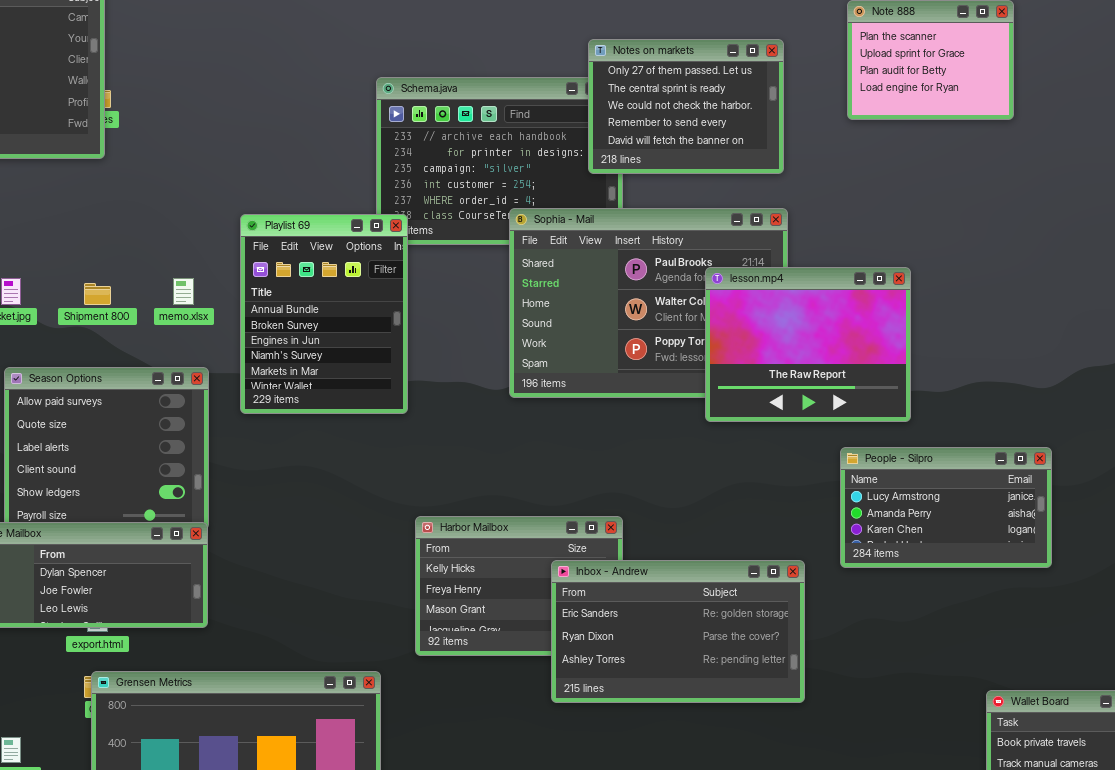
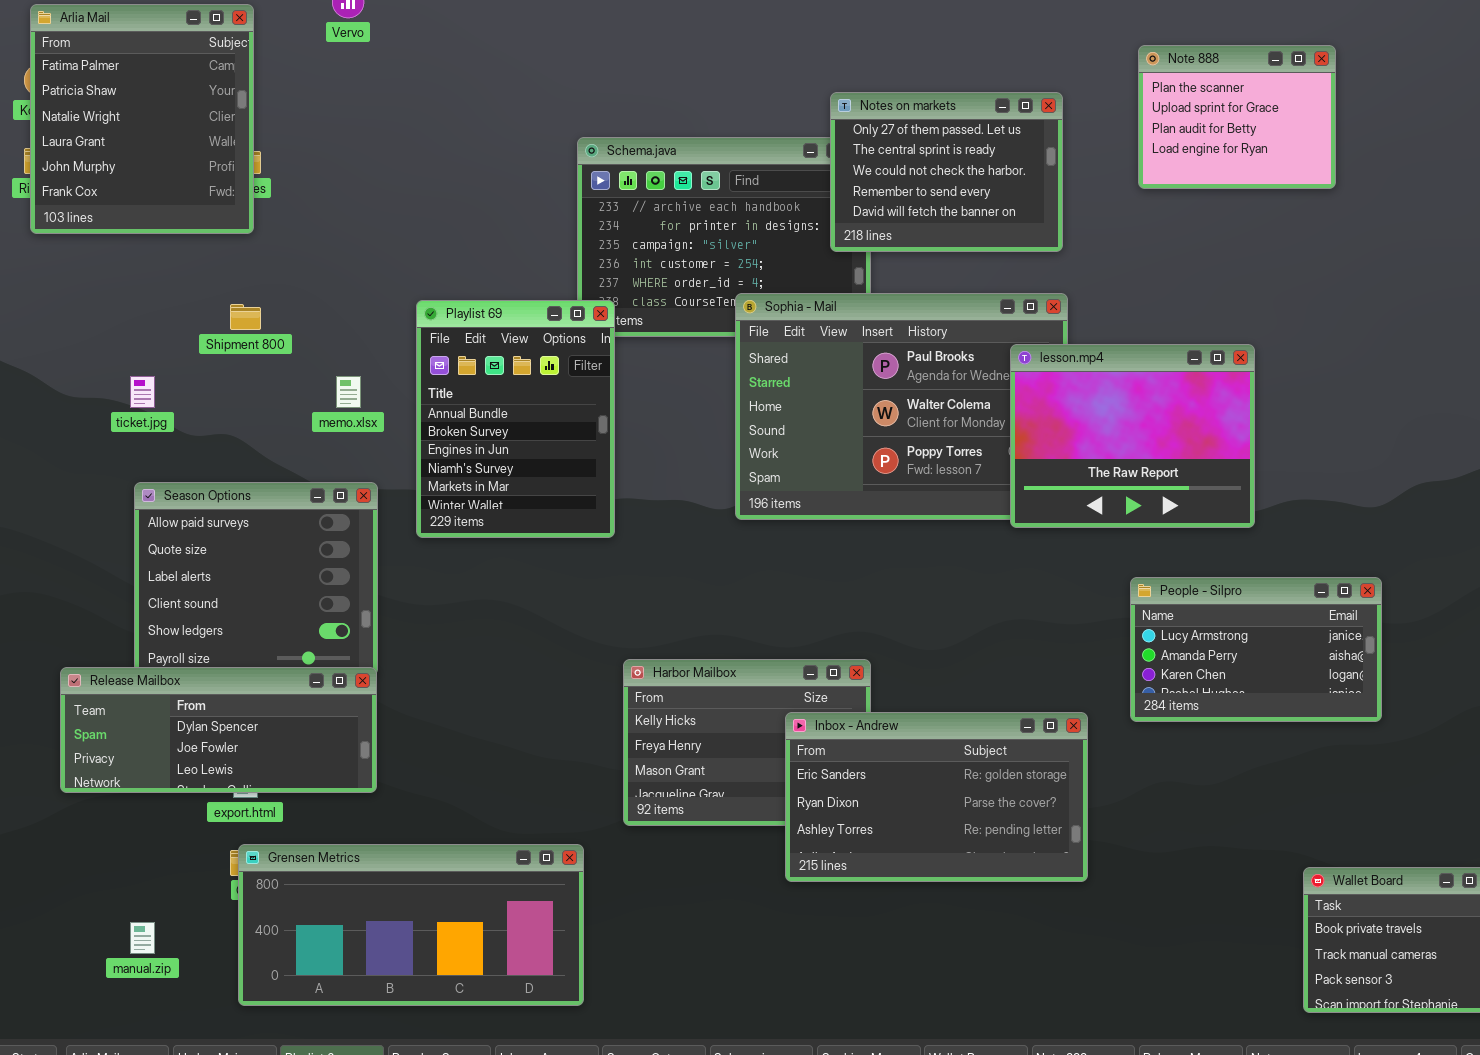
lesson.mp4: [705,267,911,422] -> [1010,344,1255,528], moved
Shipment 800: [84,283,111,305] -> [230,304,261,330], moved

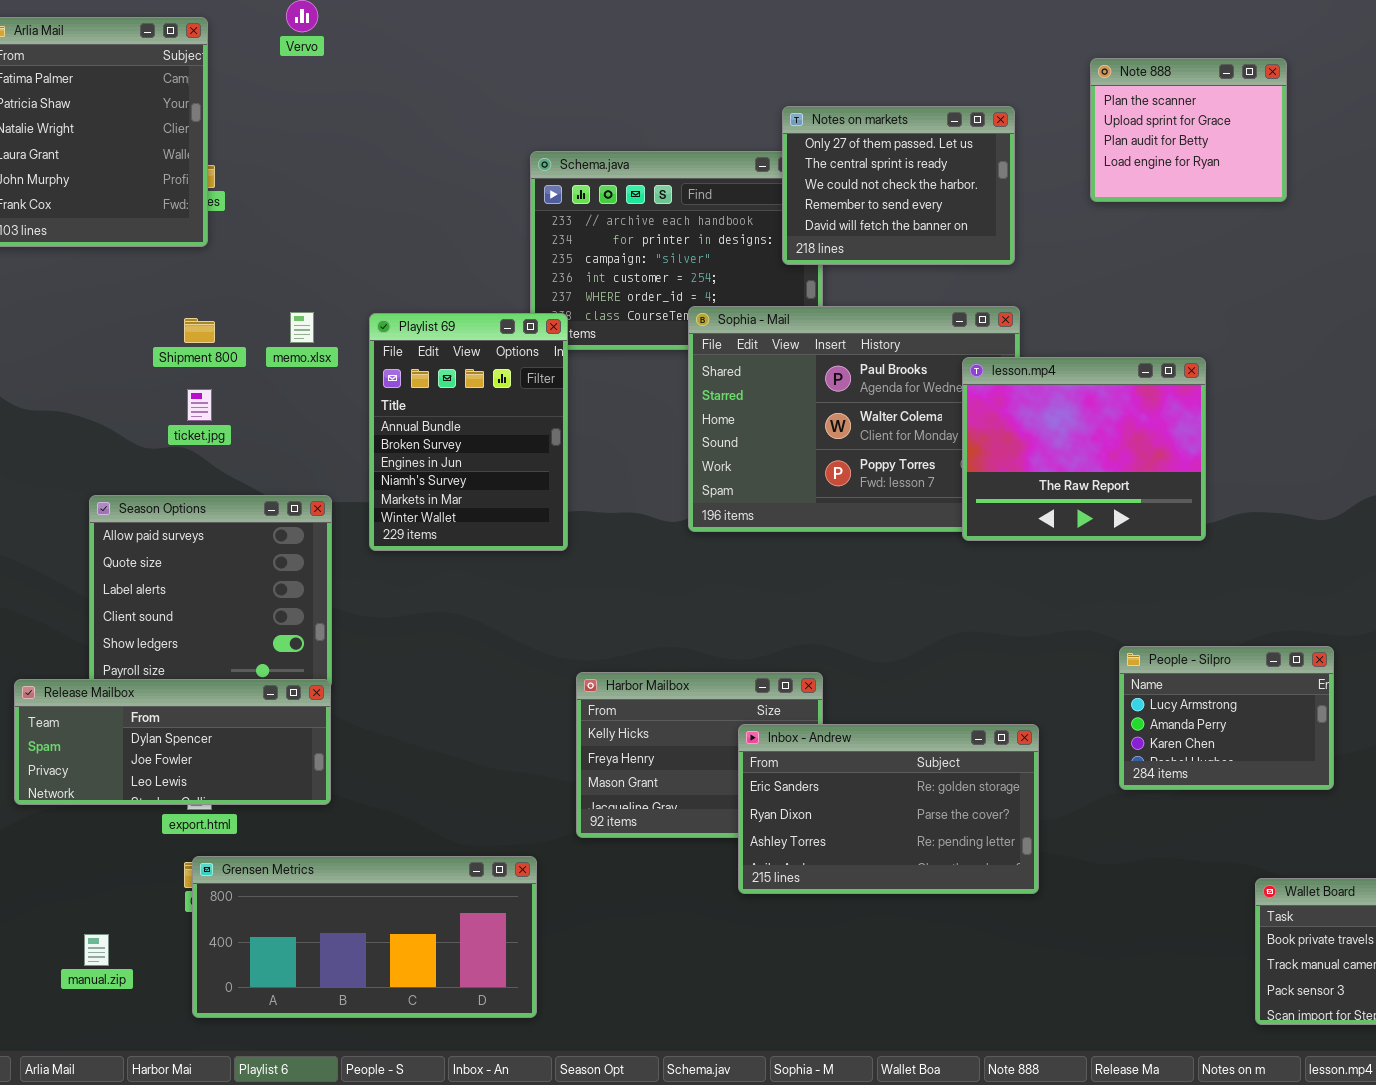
ticket.jpg: [130,376,155,408] -> [187,389,212,421], moved
memo.xlsx: [336,376,361,408] -> [290,312,314,343], moved
People - Silpro: [1130,577,1382,722] -> [1119,646,1334,790], moved, resized

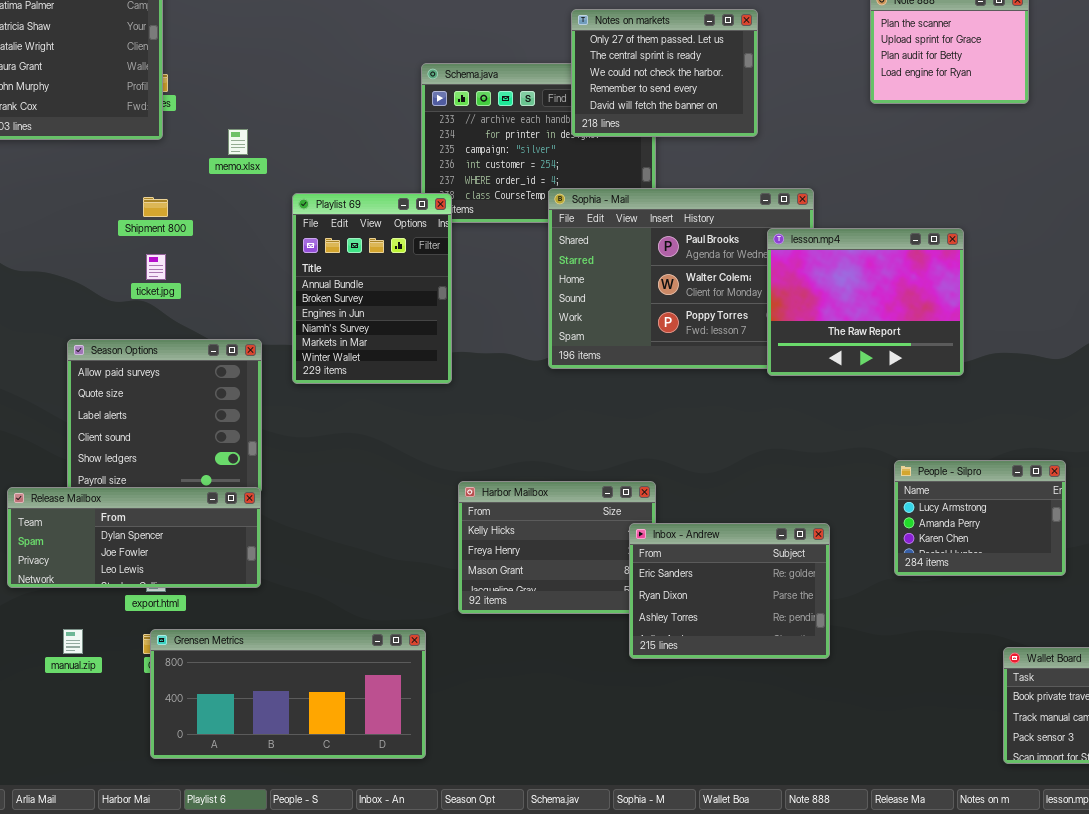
Notes on markets: [782,106,1015,265] -> [571,9,758,137], moved
memo.xlsx: [290,312,314,343] -> [228,129,248,155], moved
Inbox - Andrew: [738,724,1039,894] -> [629,523,830,659], resized
manual.zip: [84,934,109,966] -> [63,629,83,654], moved

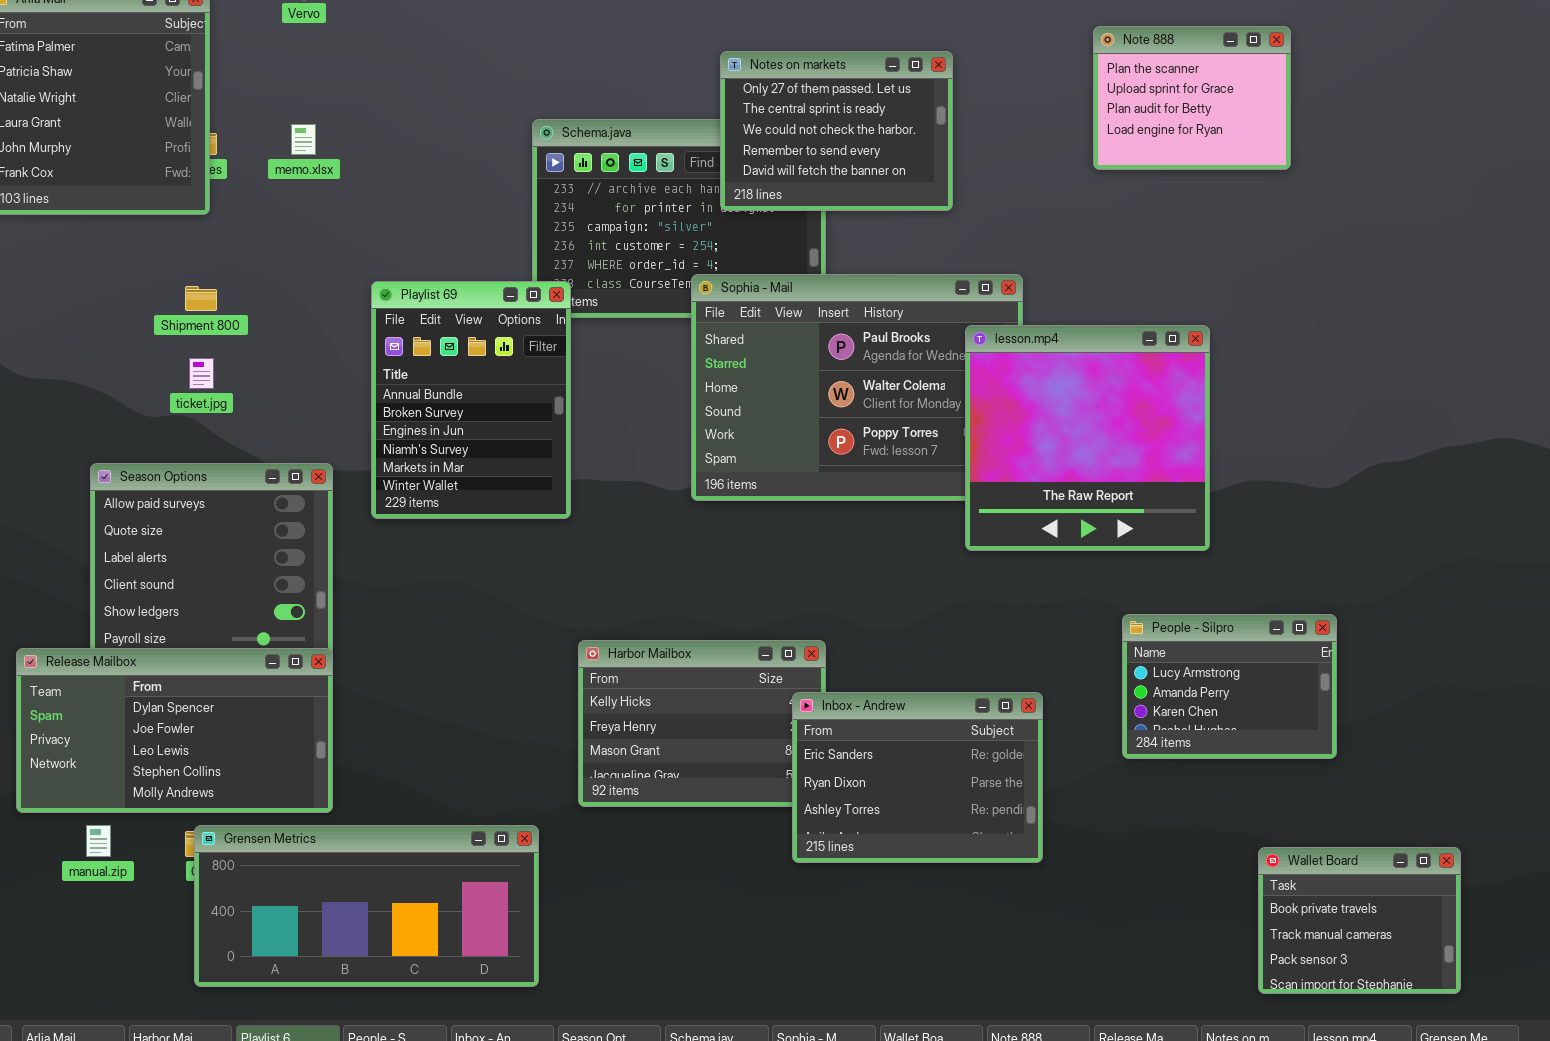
memo.xlsx: [228,129,248,155] -> [291,124,316,155], moved
lesson.mp4: [767,228,964,376] -> [965,325,1210,551], resized
Release Mailbox: [7,487,261,588] -> [16,648,333,813], resized

